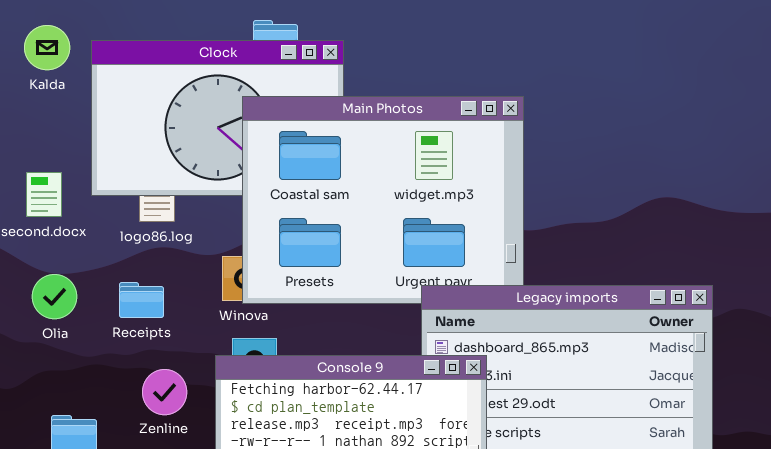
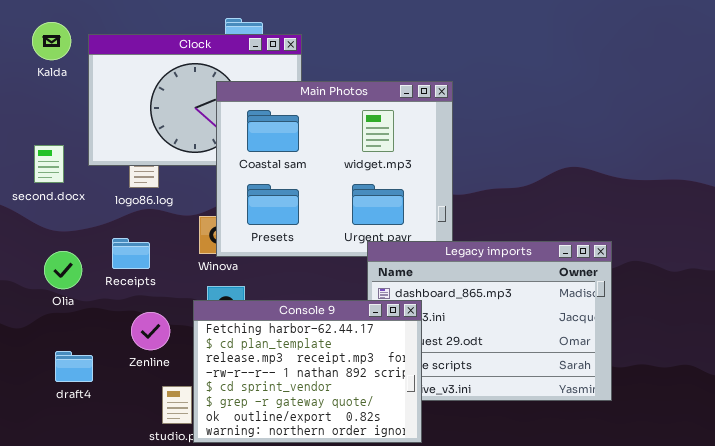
Olia: [32,274,77,319] -> [44,251,82,289], moved

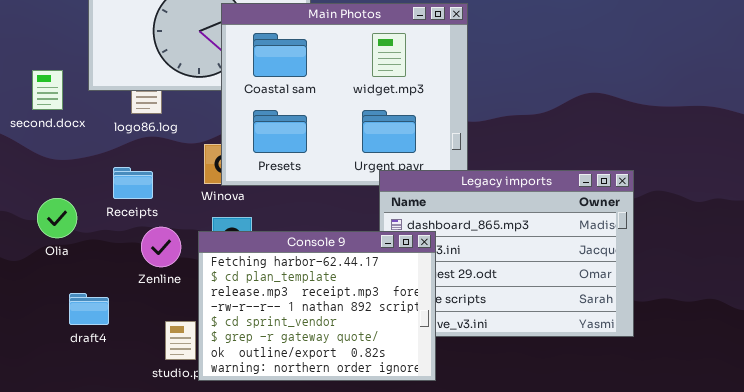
Olia: [44,251,82,289] -> [37,198,77,238], moved
Zenline: [131,312,170,350] -> [141,227,181,267], moved
draft4: [55,351,93,382] -> [69,293,109,325], moved

